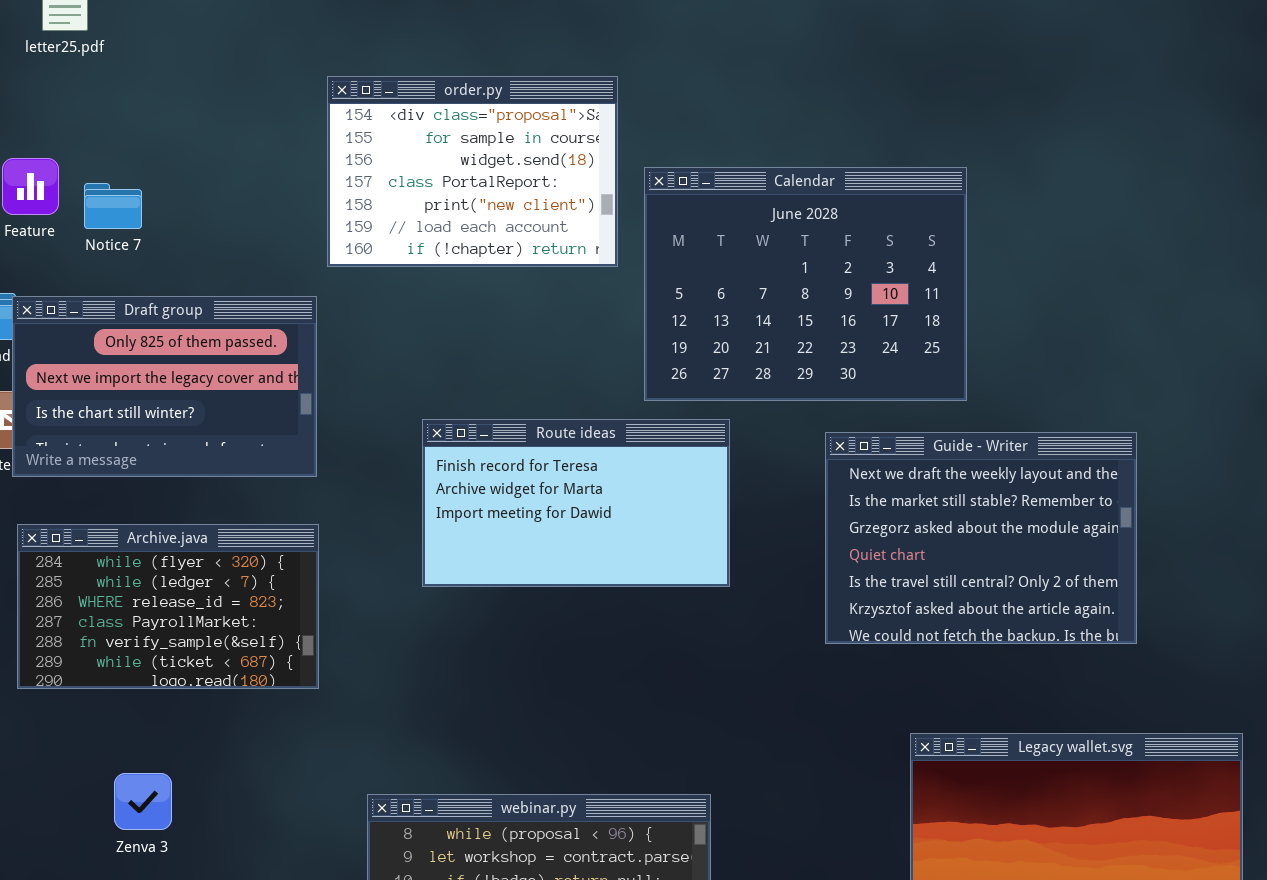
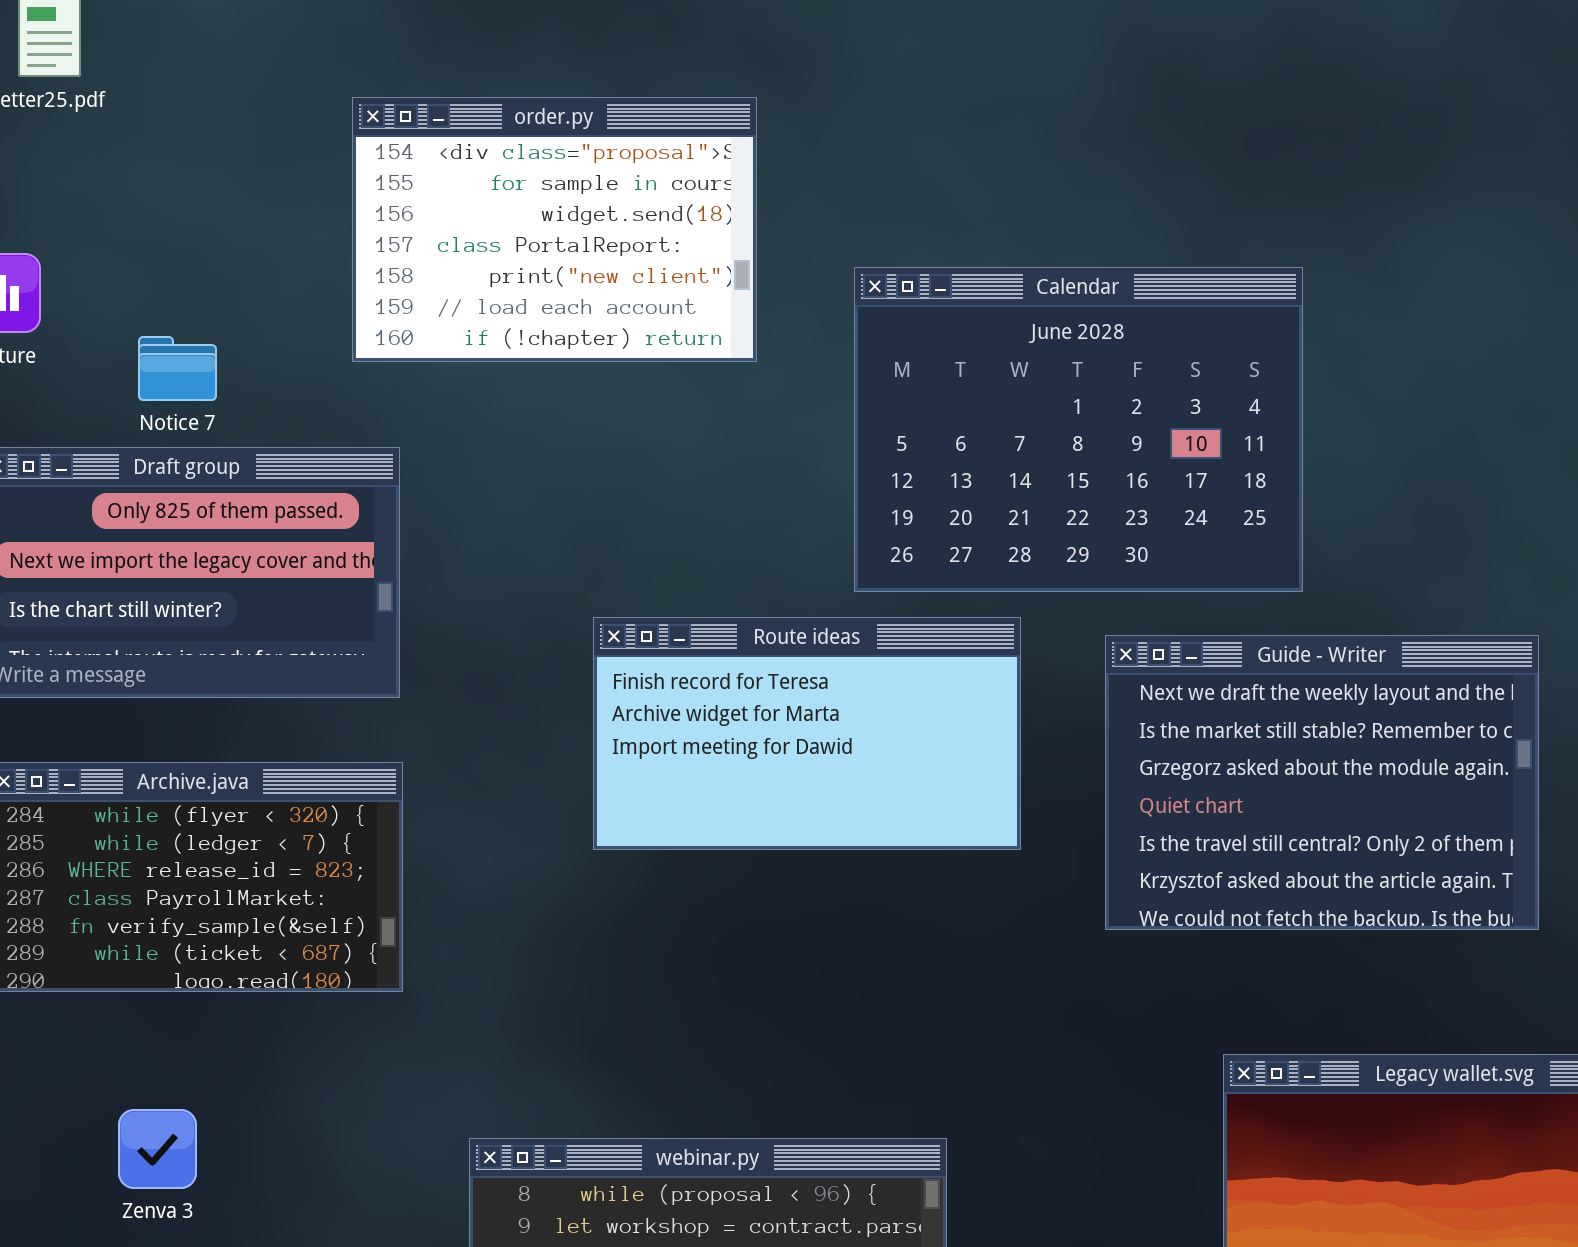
order.py: [327,76,618,267] -> [352,97,757,362], moved
Notice 7: [84,183,142,229] -> [138,336,217,401], moved
Route ideas: [422,419,730,587] -> [593,617,1021,850], moved

